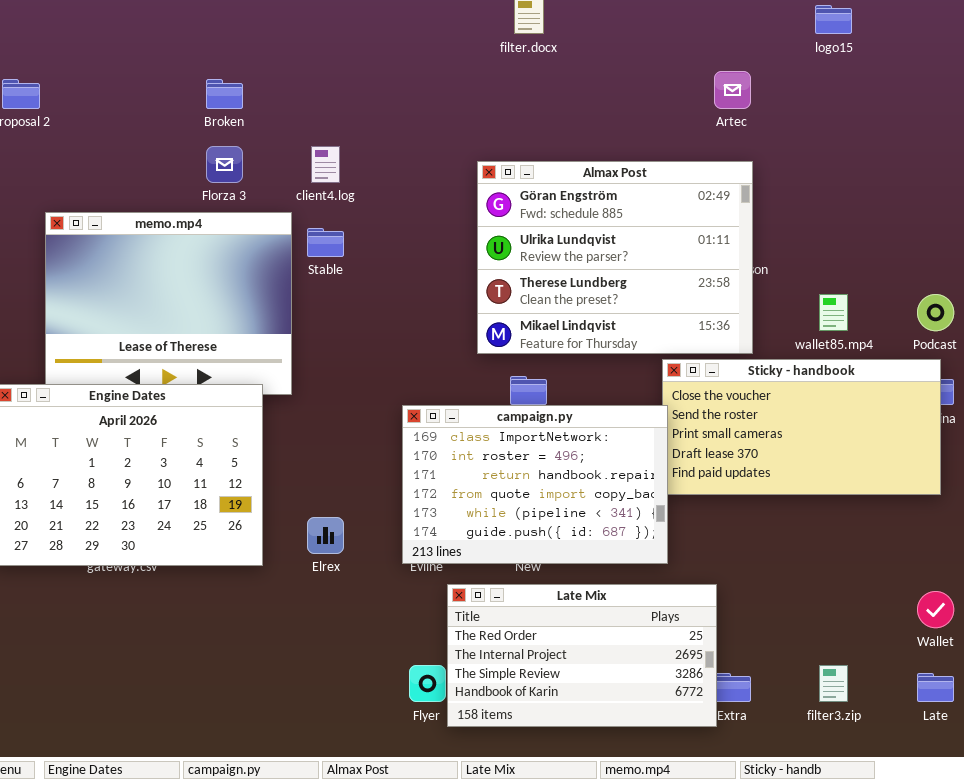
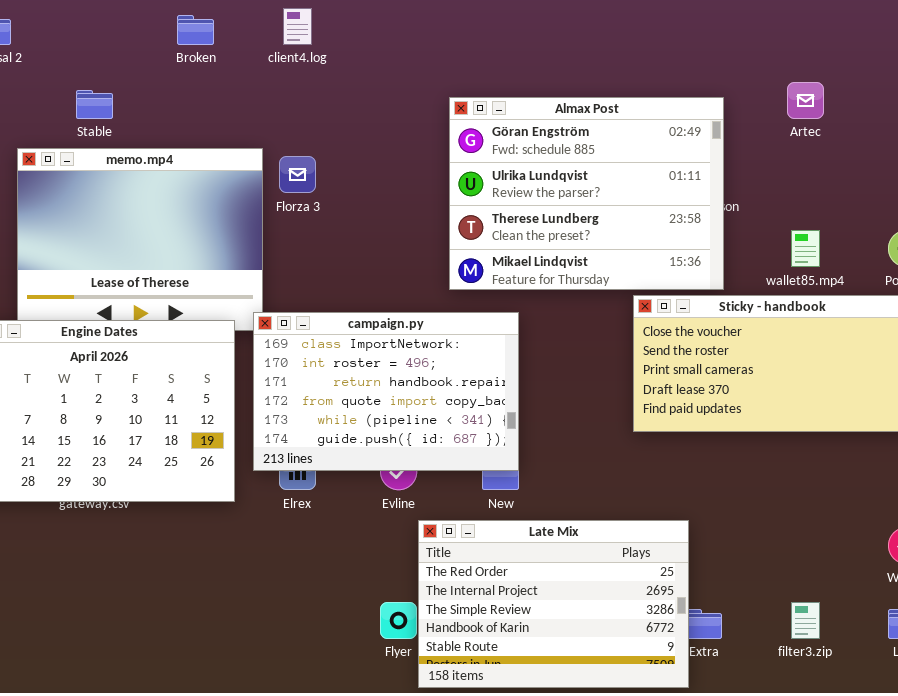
Artec: [714,71,751,109] -> [787,82,824,119], moved
Florza 3: [206,146,243,183] -> [279,156,316,193], moved
client4.log: [311,146,340,183] -> [283,8,312,45], moved
Stable: [307,228,344,257] -> [76,90,113,119], moved
campaign.py: [402,405,668,564] -> [253,312,519,471], moved
Late Mix: [447,584,717,727] -> [418,520,689,688], resized

